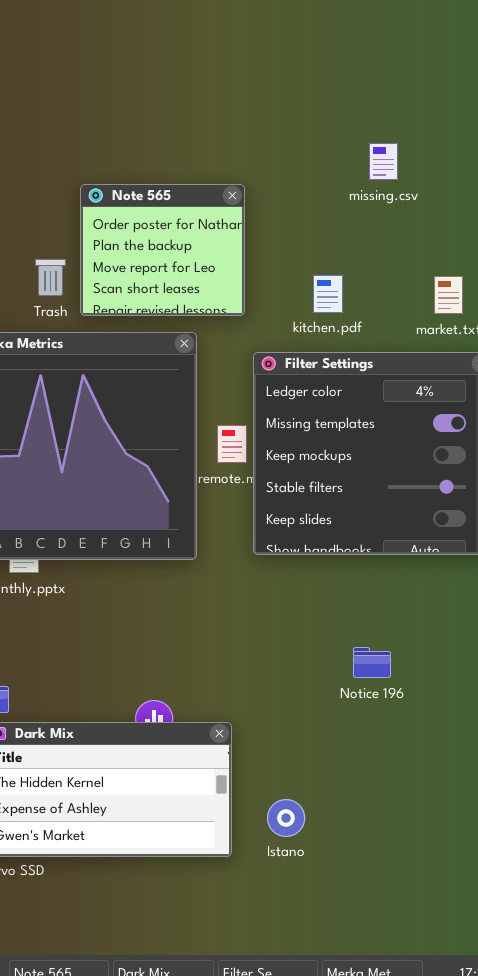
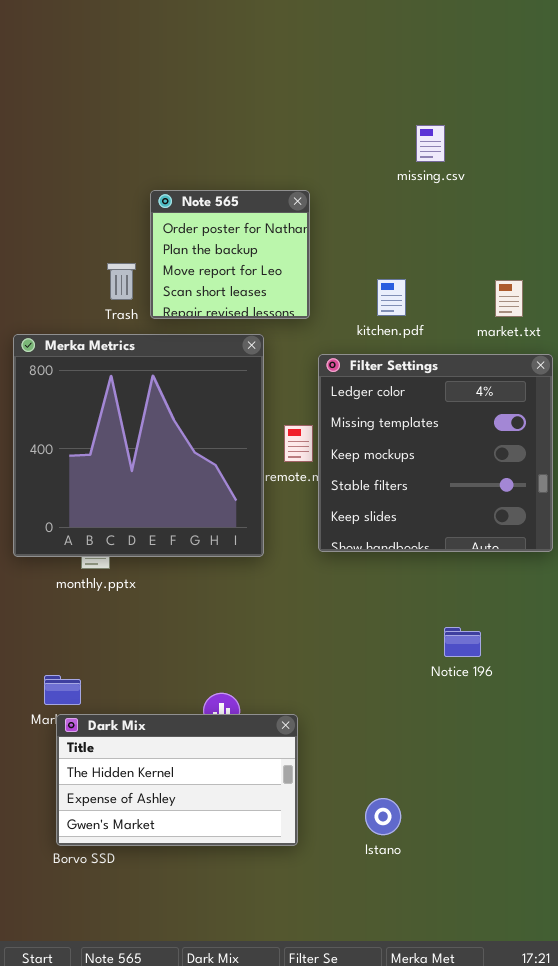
missing.csv: [369,143,398,180] -> [416,125,445,162], moved
Notice 196: [353,647,391,678] -> [444,627,481,657], moved
Istano: [267,799,305,837] -> [365,798,401,835], moved

